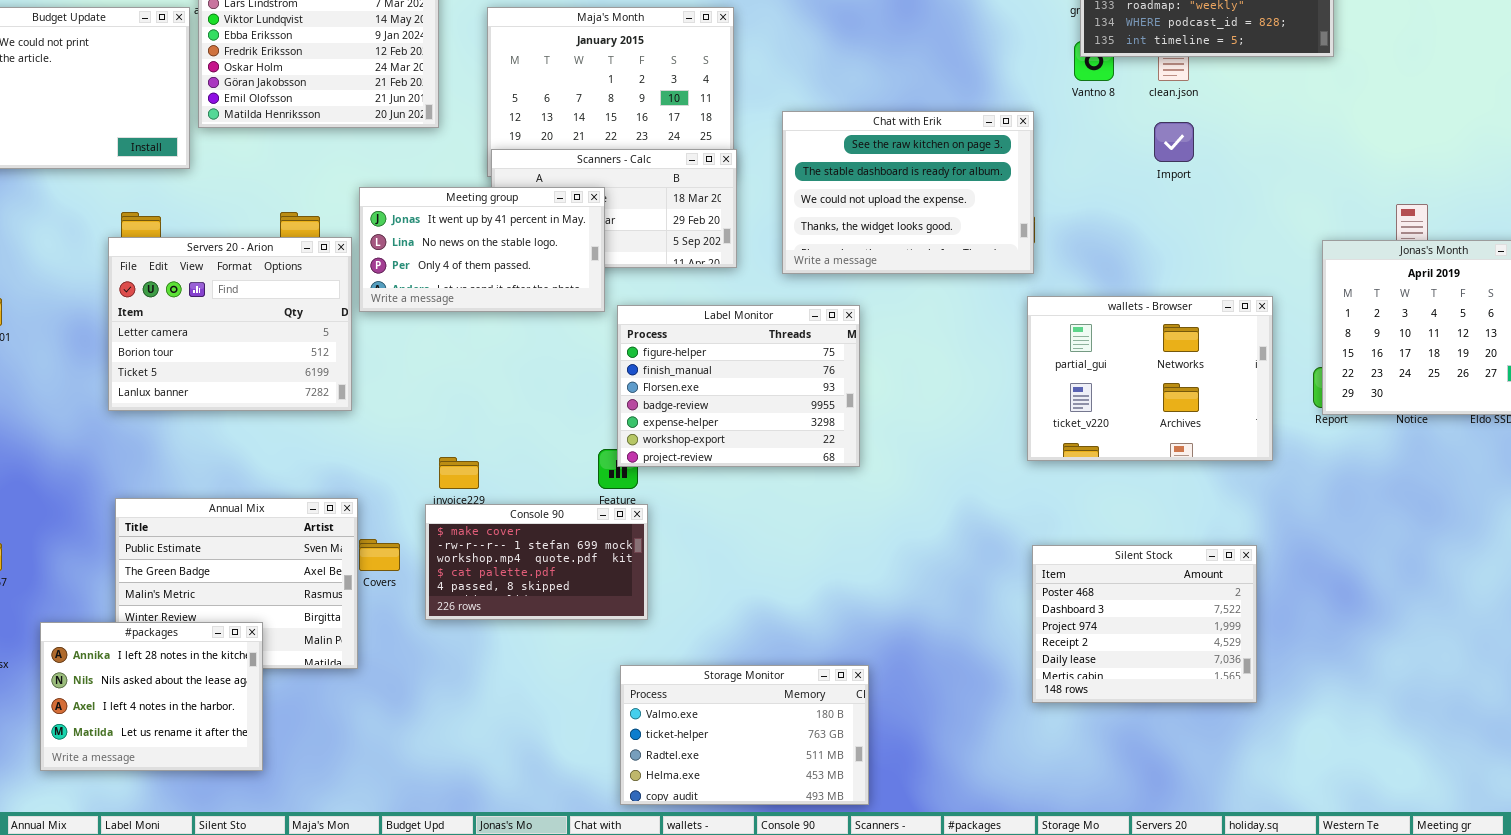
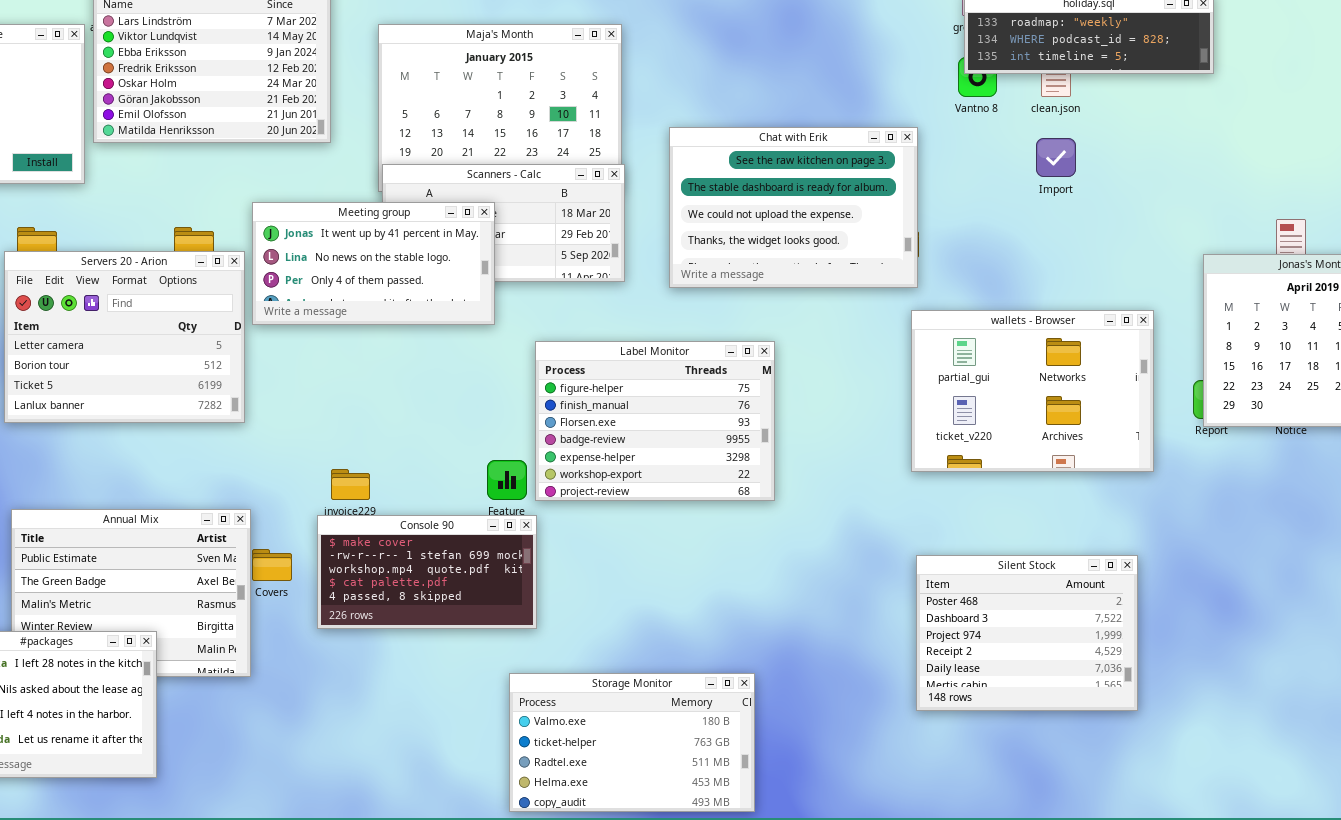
Label Monitor: [617,305,860,467] -> [535,341,775,501], moved

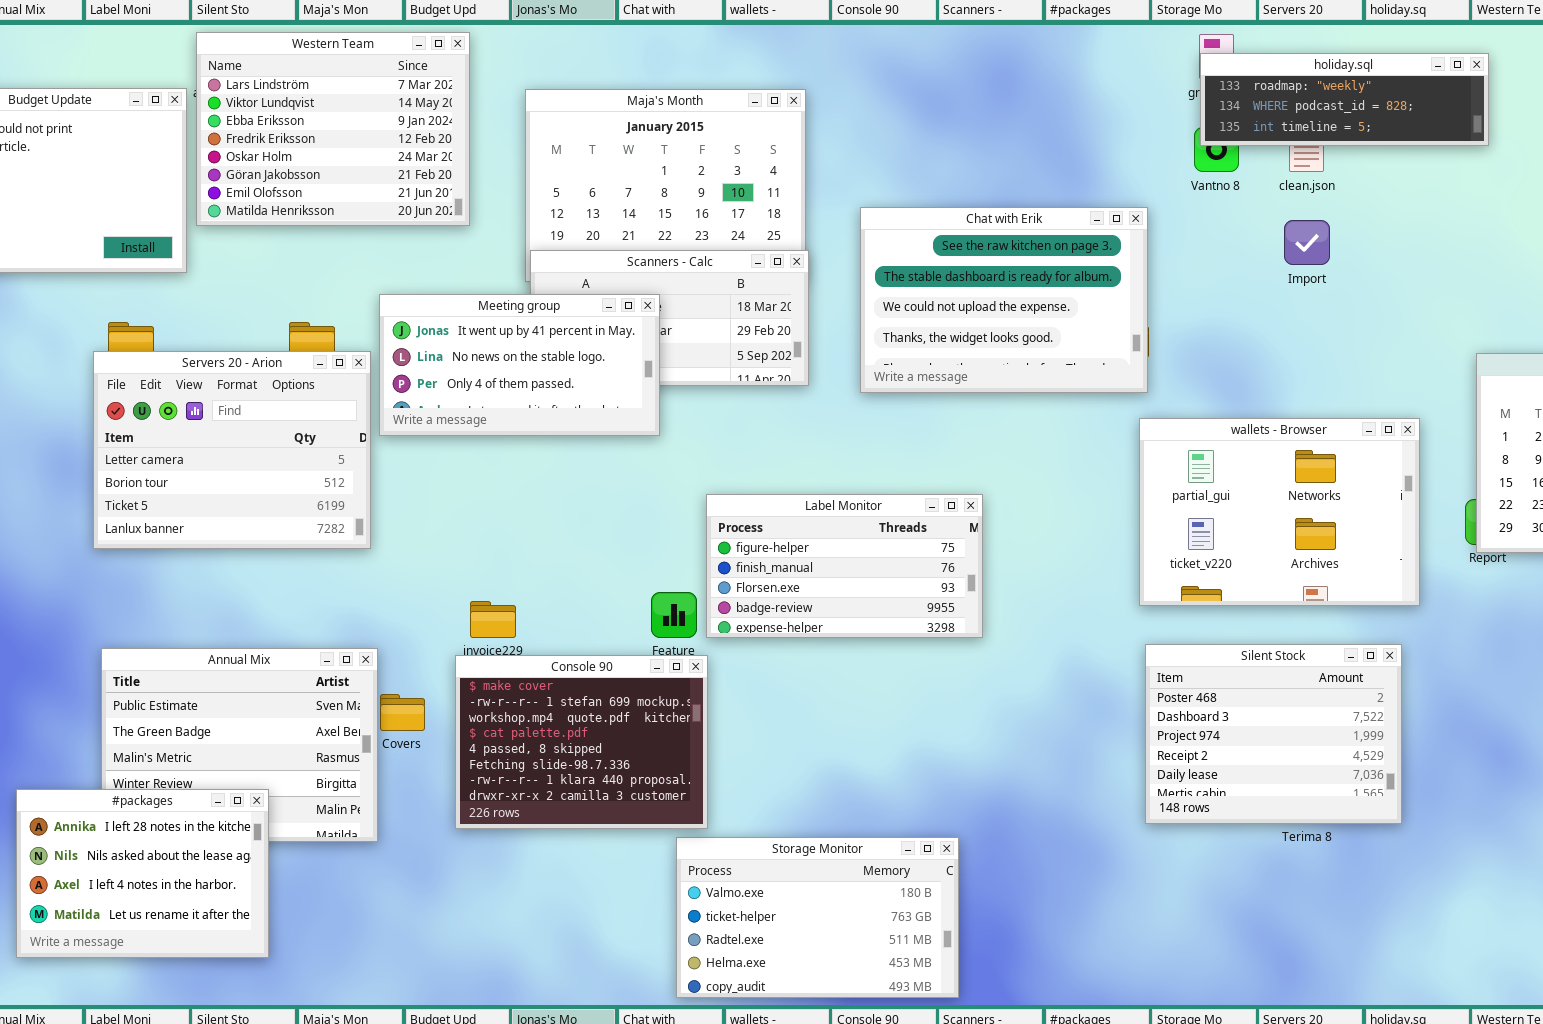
Label Monitor: [535,341,775,501] -> [706,494,983,638], resized
Console 90: [317,515,537,629] -> [455,655,708,829], resized
Silent Stock: [916,555,1138,711] -> [1145,644,1402,824], moved

